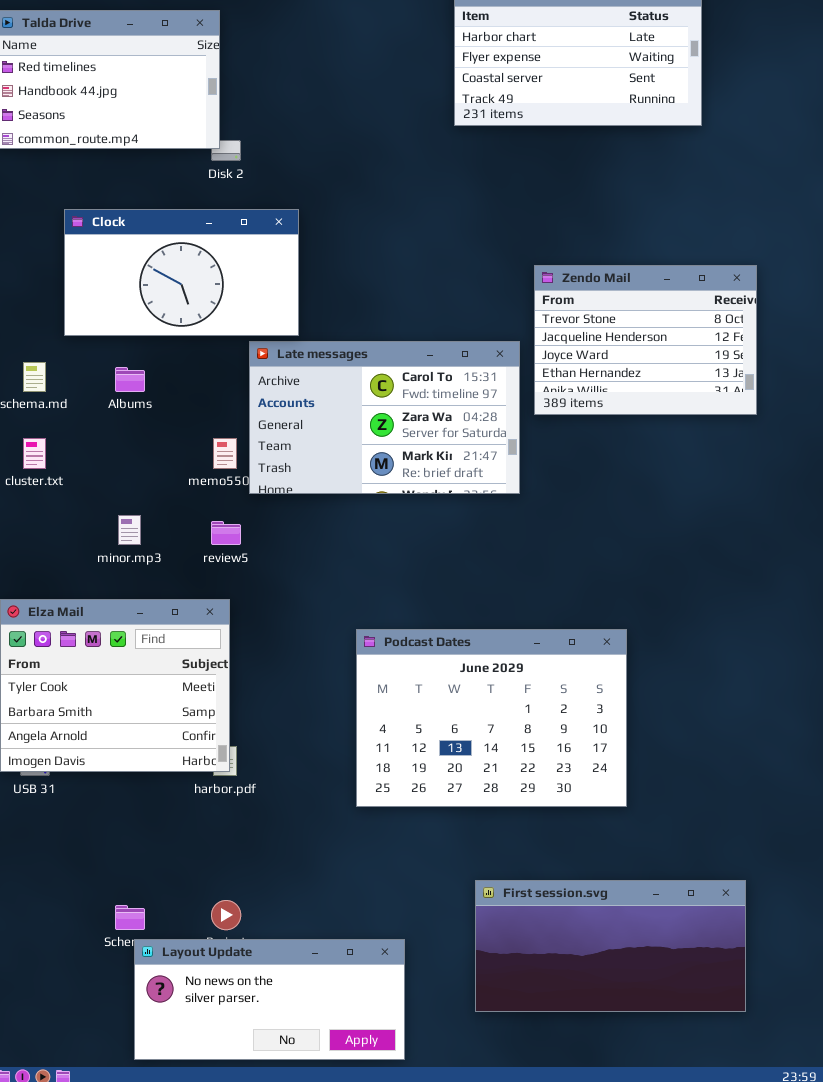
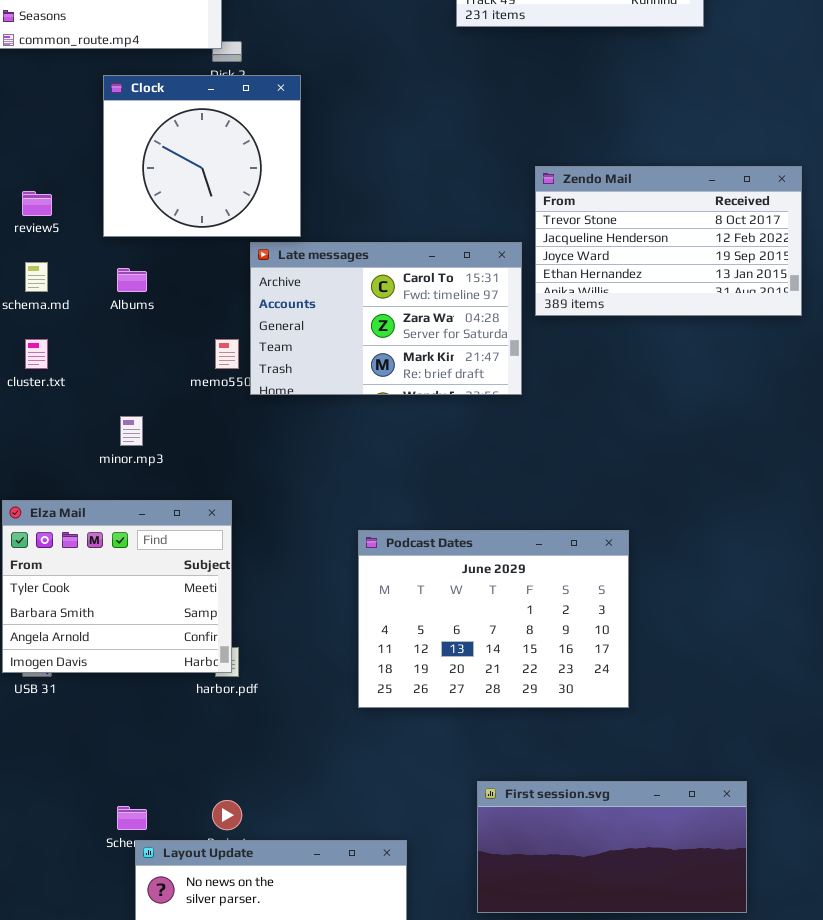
Clock: [64,209,299,336] -> [103,75,301,237], resized
Zendo Mail: [534,265,757,415] -> [535,166,802,316], resized
review5: [211,521,241,545] -> [22,191,52,216], moved

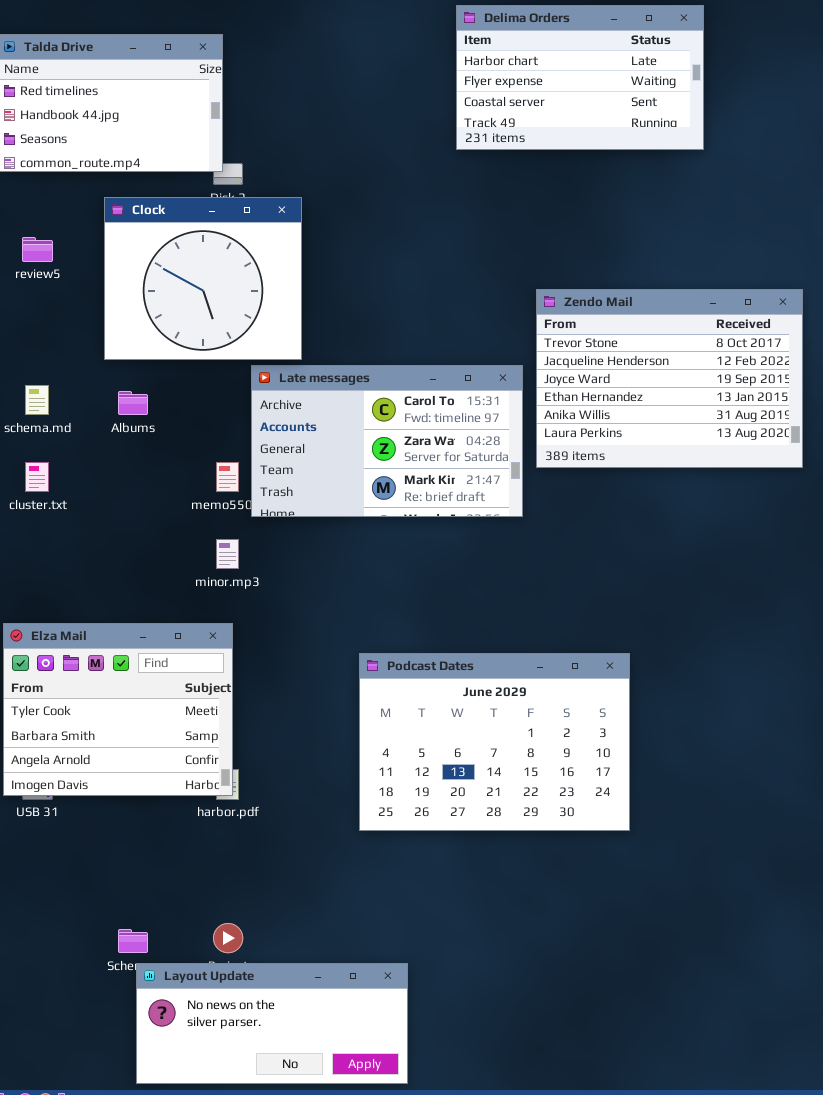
Zendo Mail: [535,166,802,316] -> [536,289,803,468], resized
review5: [22,191,52,216] -> [22,237,53,262], moved
minor.mp3: [120,416,143,446] -> [216,539,239,569], moved
First session.svg: [477,781,747,913] -> none, closed

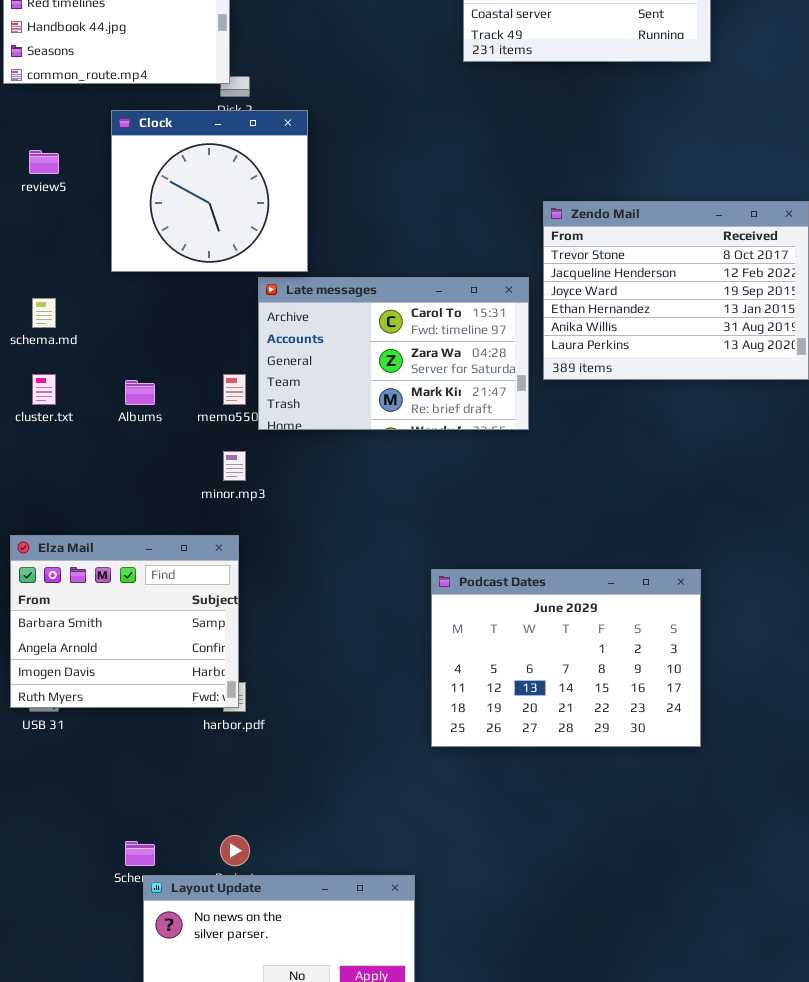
Albums: [118,391,148,415] -> [125,380,155,405], moved
Elza Mail: [3,623,233,796] -> [10,535,239,708], scrolled down 1 row
Podcast Dates: [359,653,630,831] -> [431,569,701,747], moved

